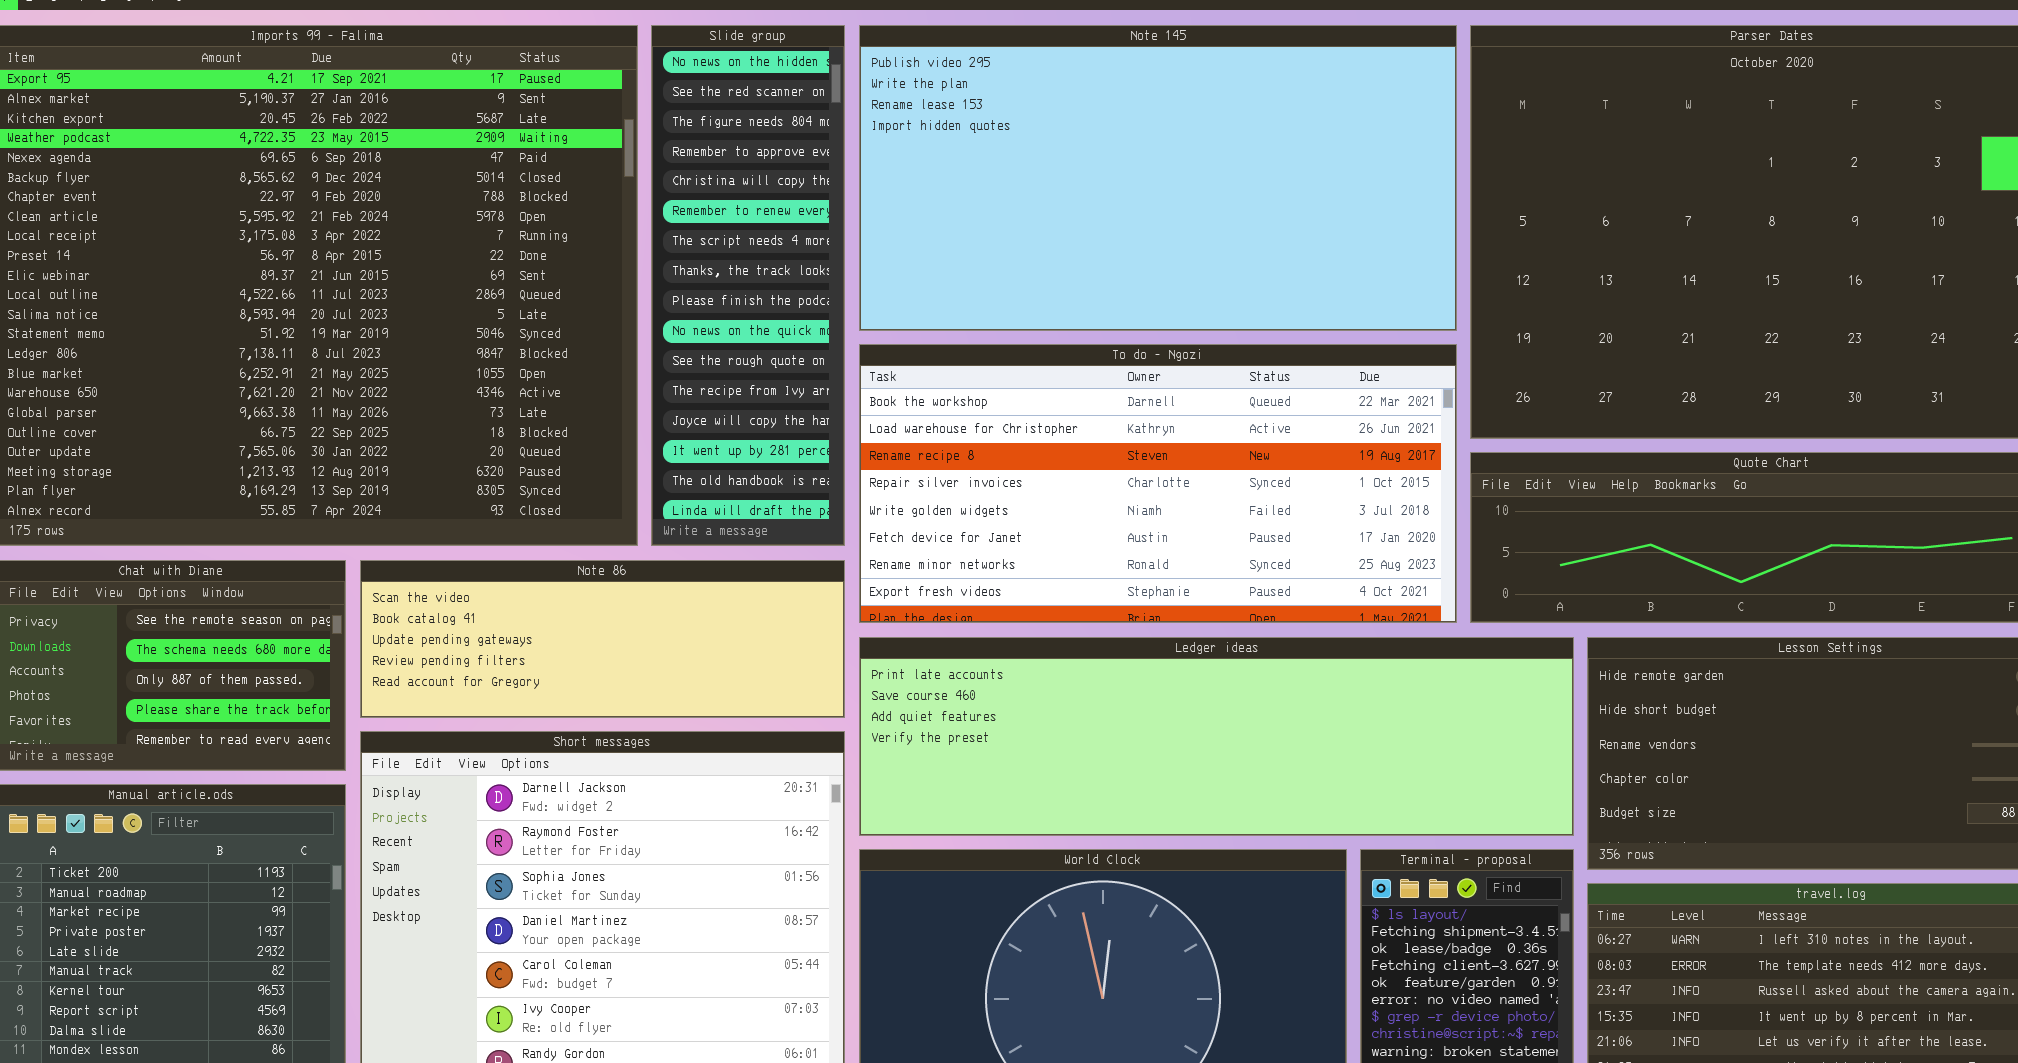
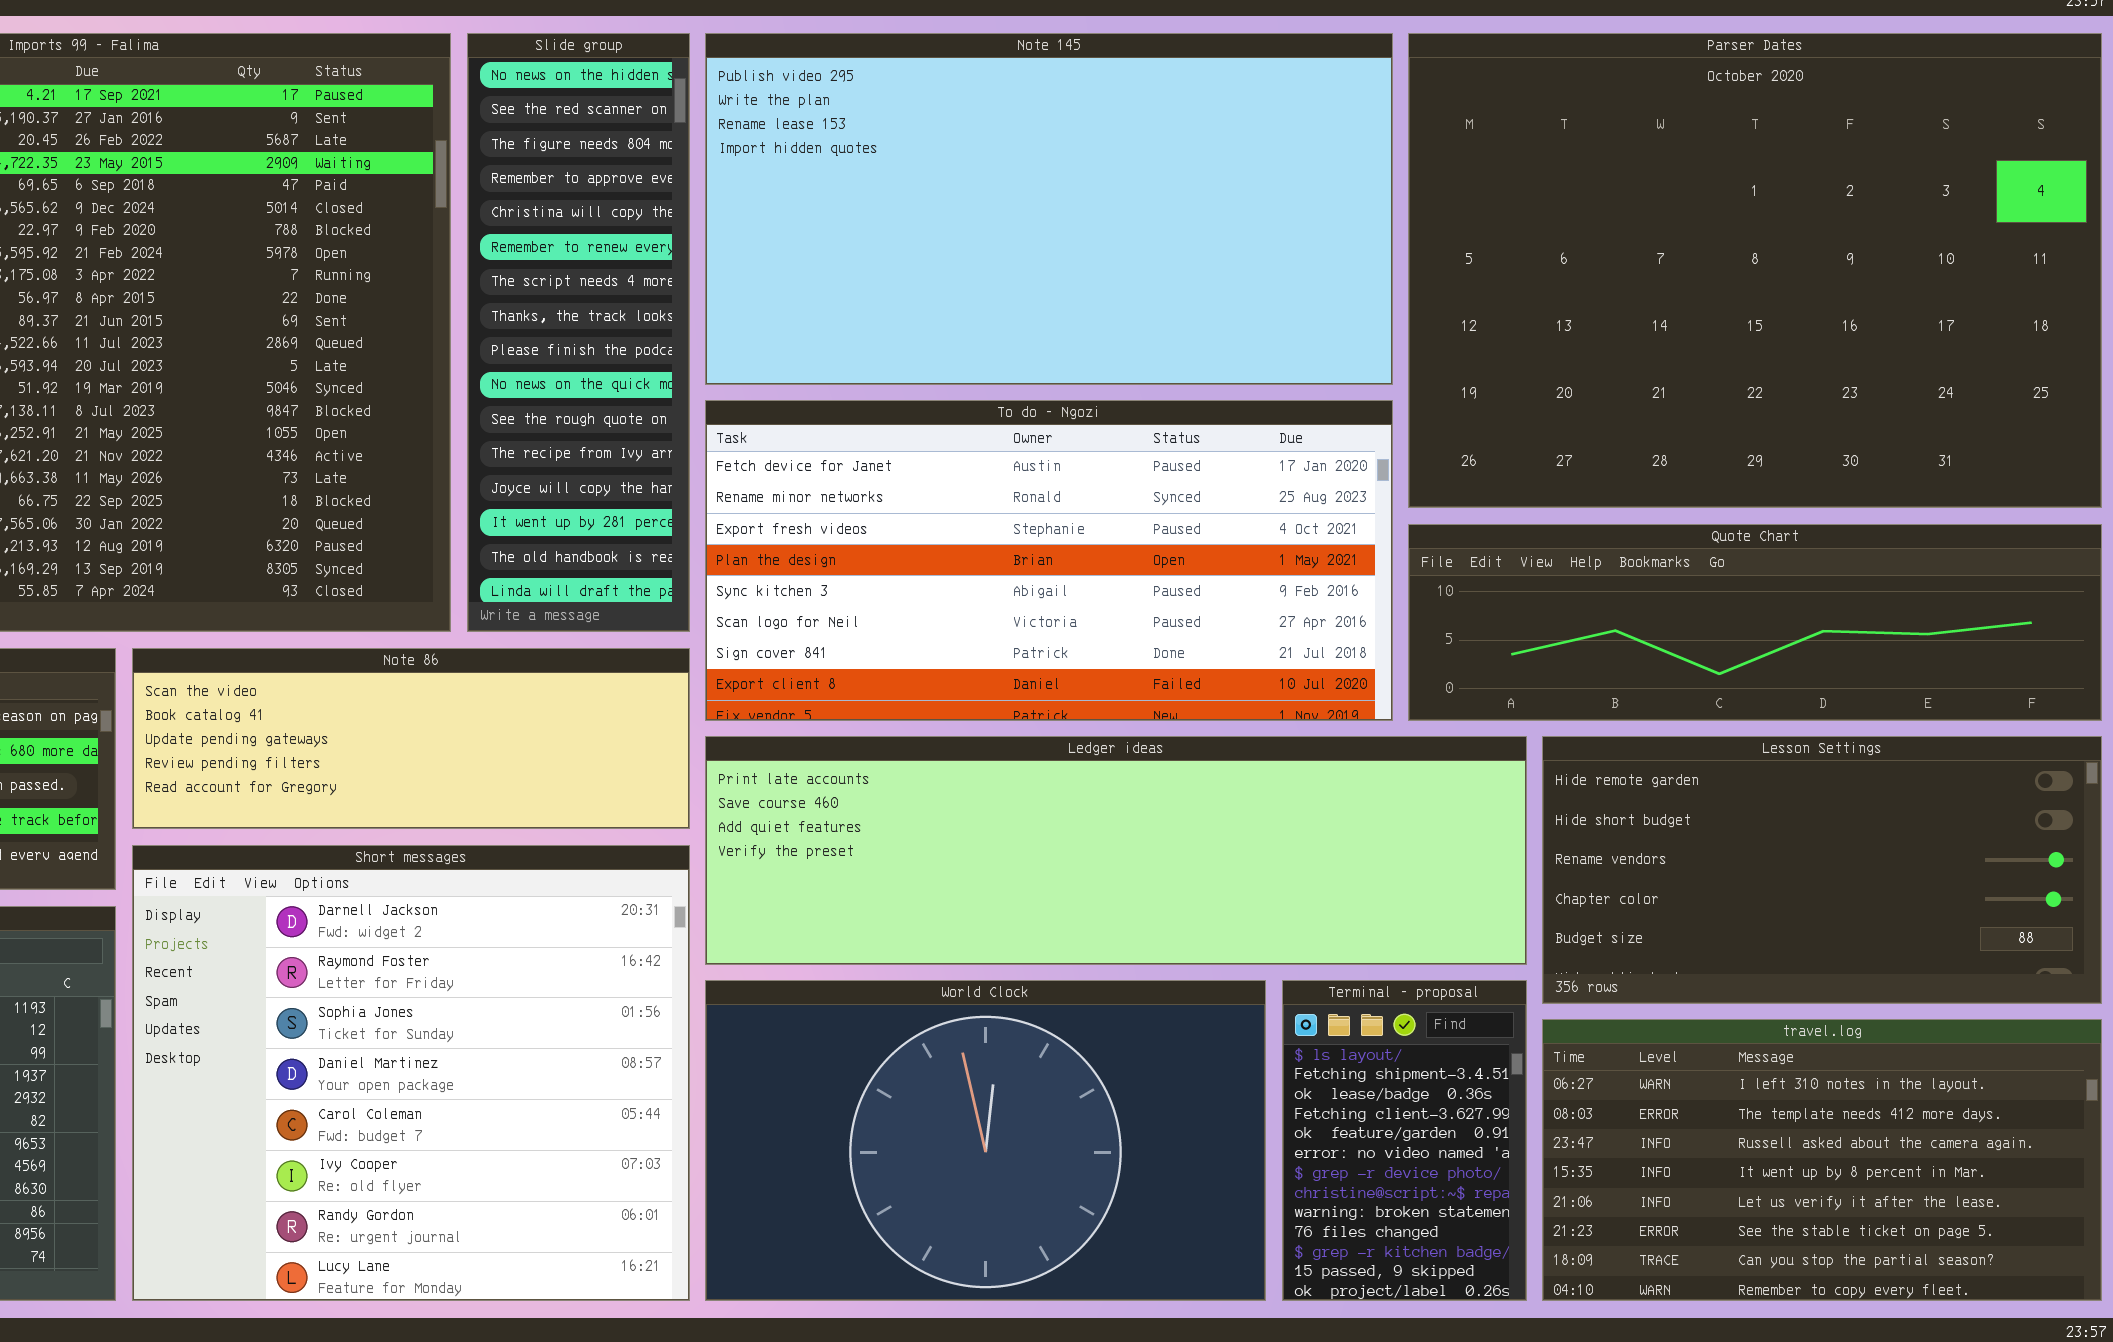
To do - Ngozi: [859,344,1457,623] -> [705,400,1393,721], scrolled down 5 rows

